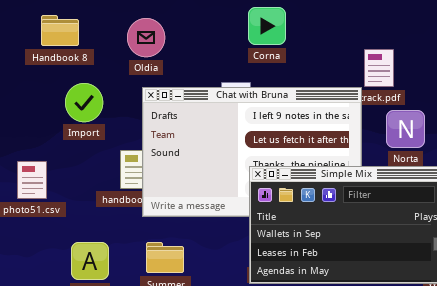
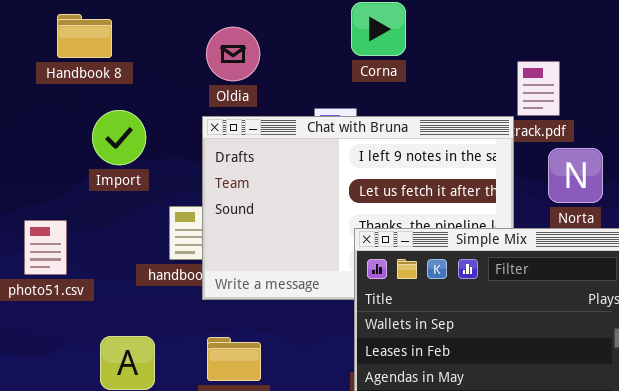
Oldia: [127,18,165,57] -> [206,27,260,81], moved

